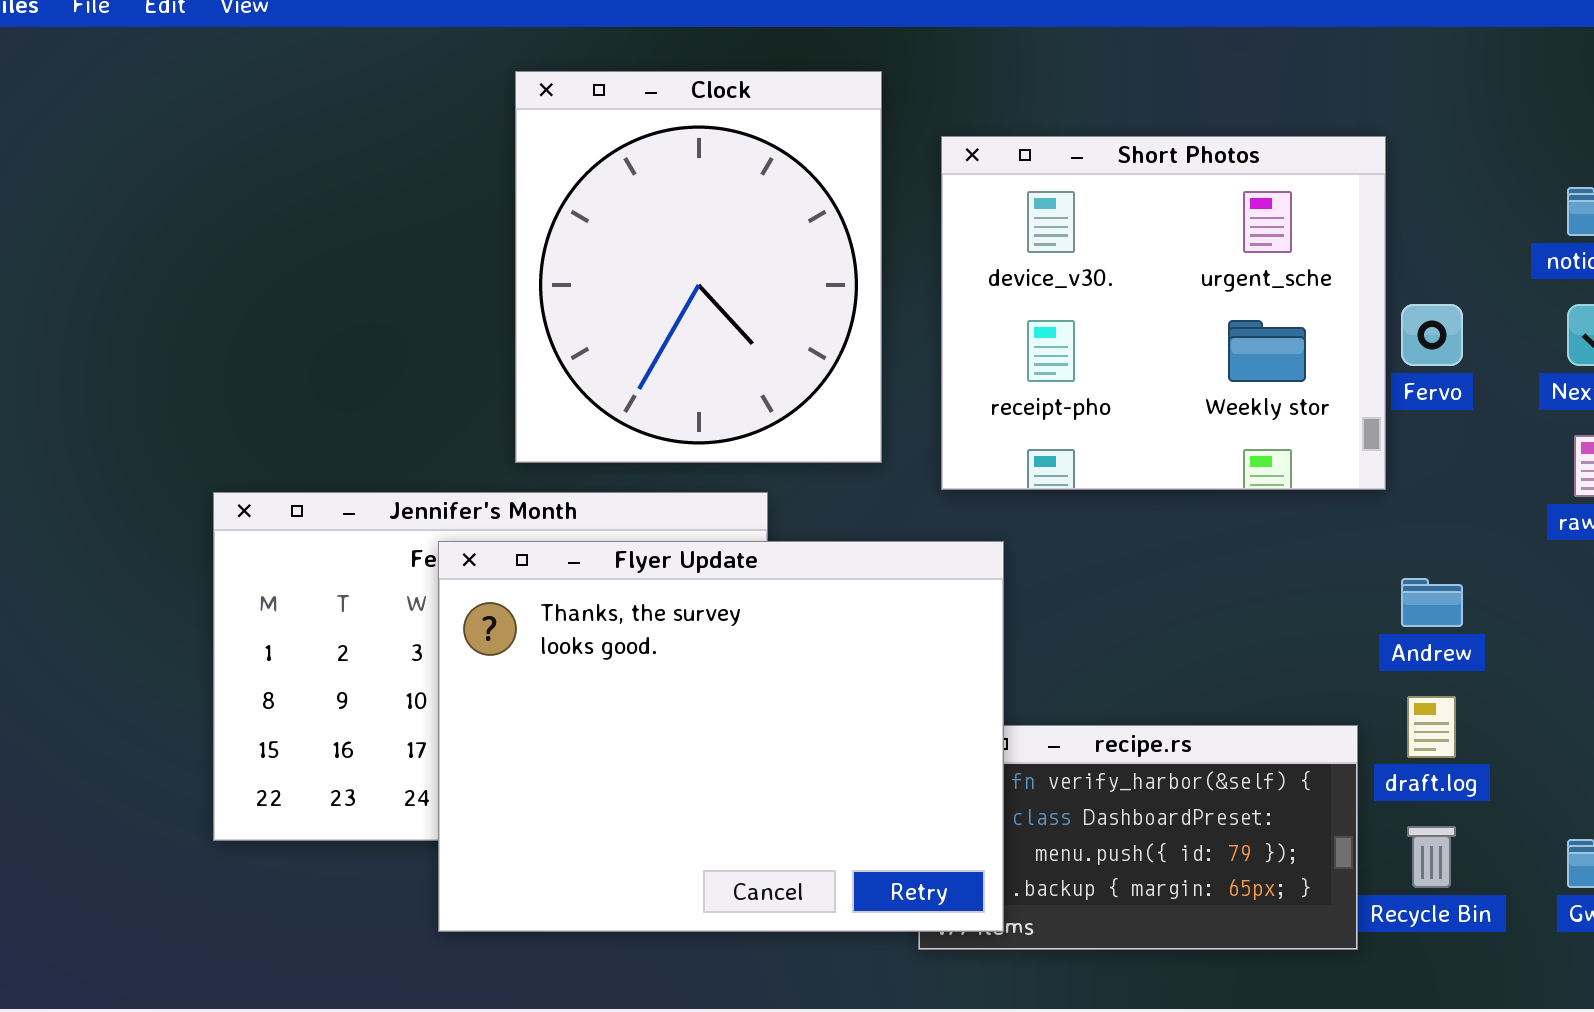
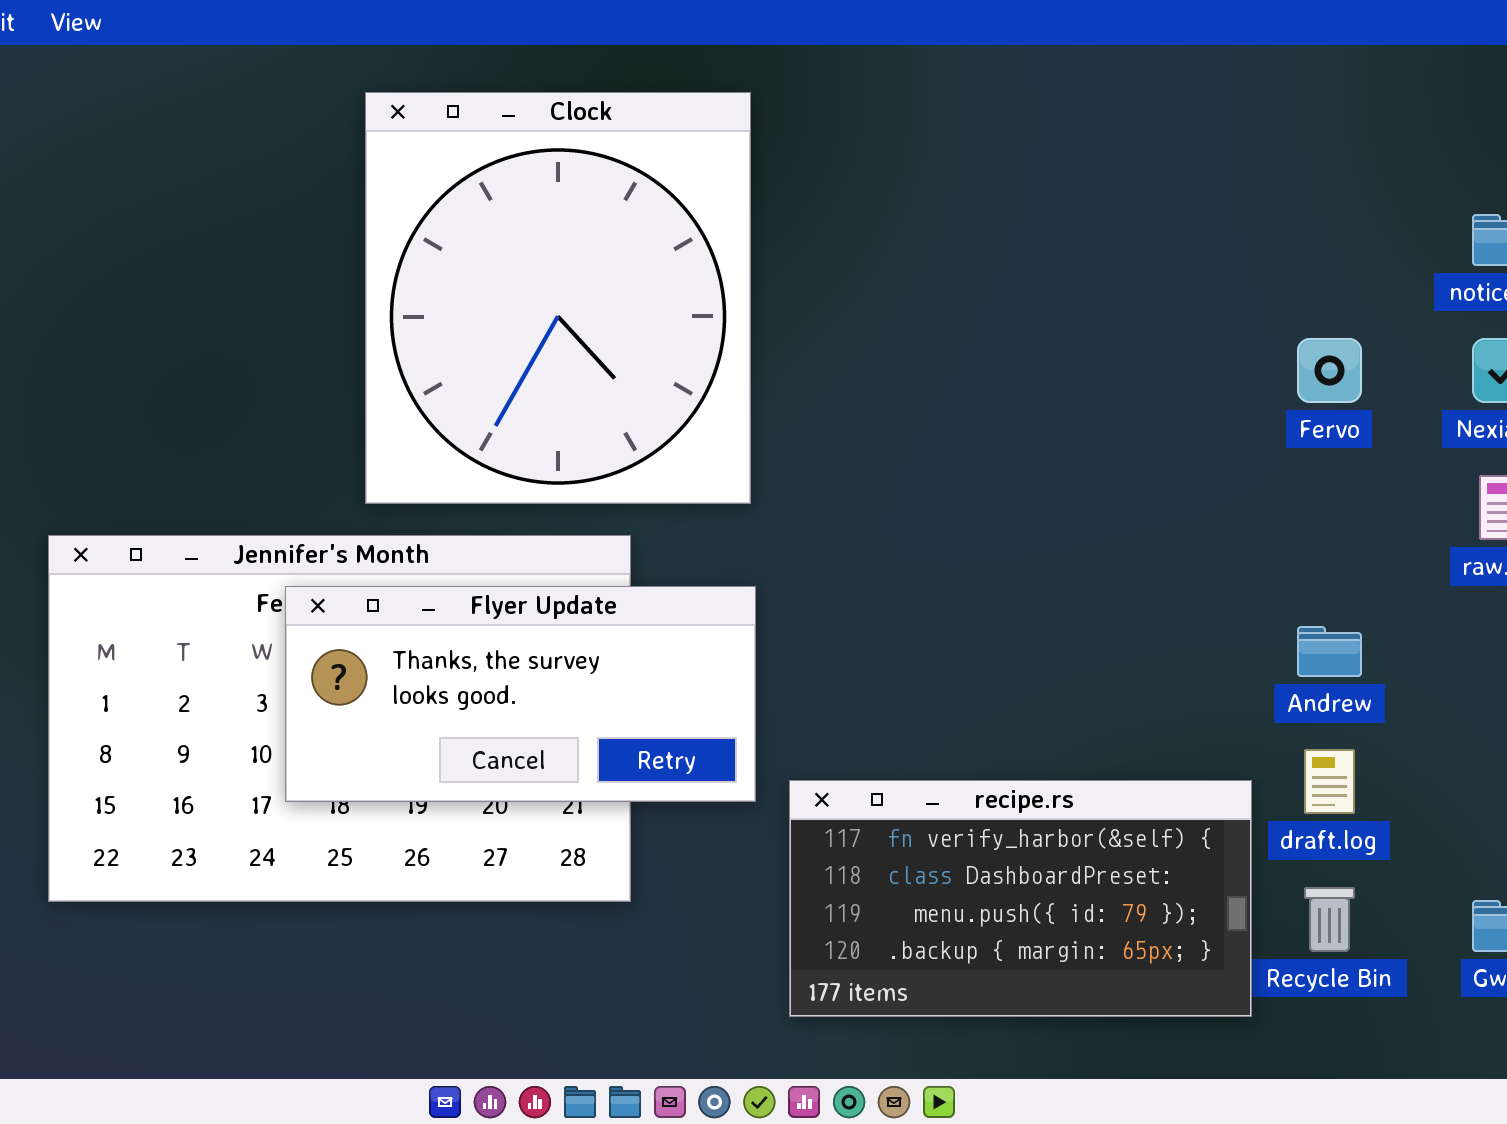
Short Photos: [941,136,1386,490] -> none, closed
Flyer Update: [438,541,1004,932] -> [285,586,756,802], resized

